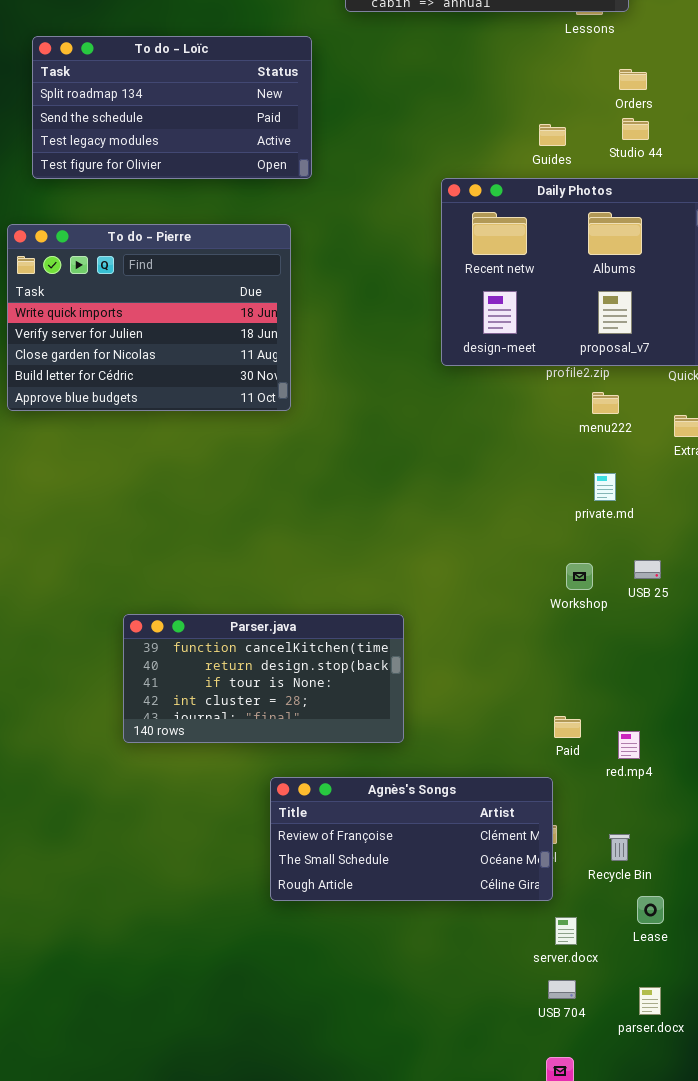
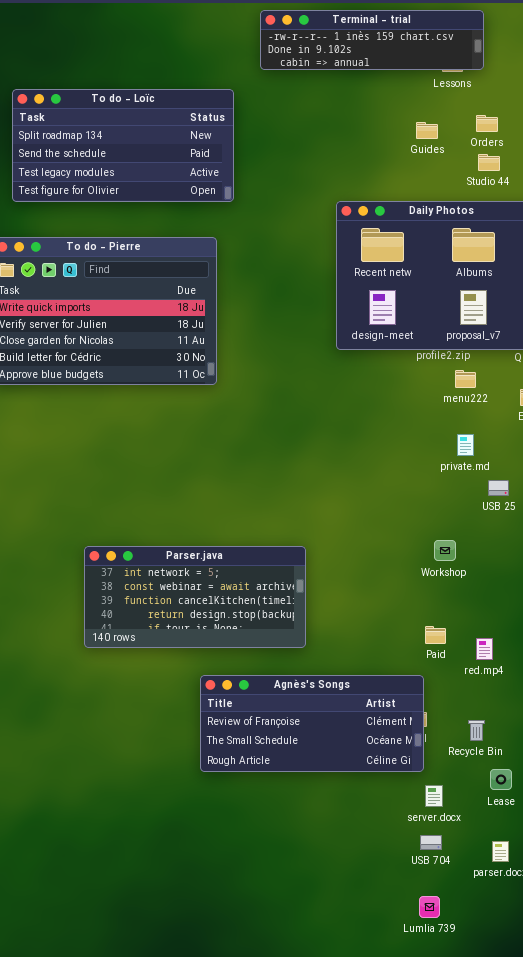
Guides: [539,124,566,146] -> [416,122,438,139], moved
USB 25: [634,560,661,579] -> [488,480,509,496], moved
Workshop: [566,563,593,590] -> [434,540,456,561], moved
Parser.java: [123,614,404,743] -> [84,546,306,648], scrolled up 2 rows

